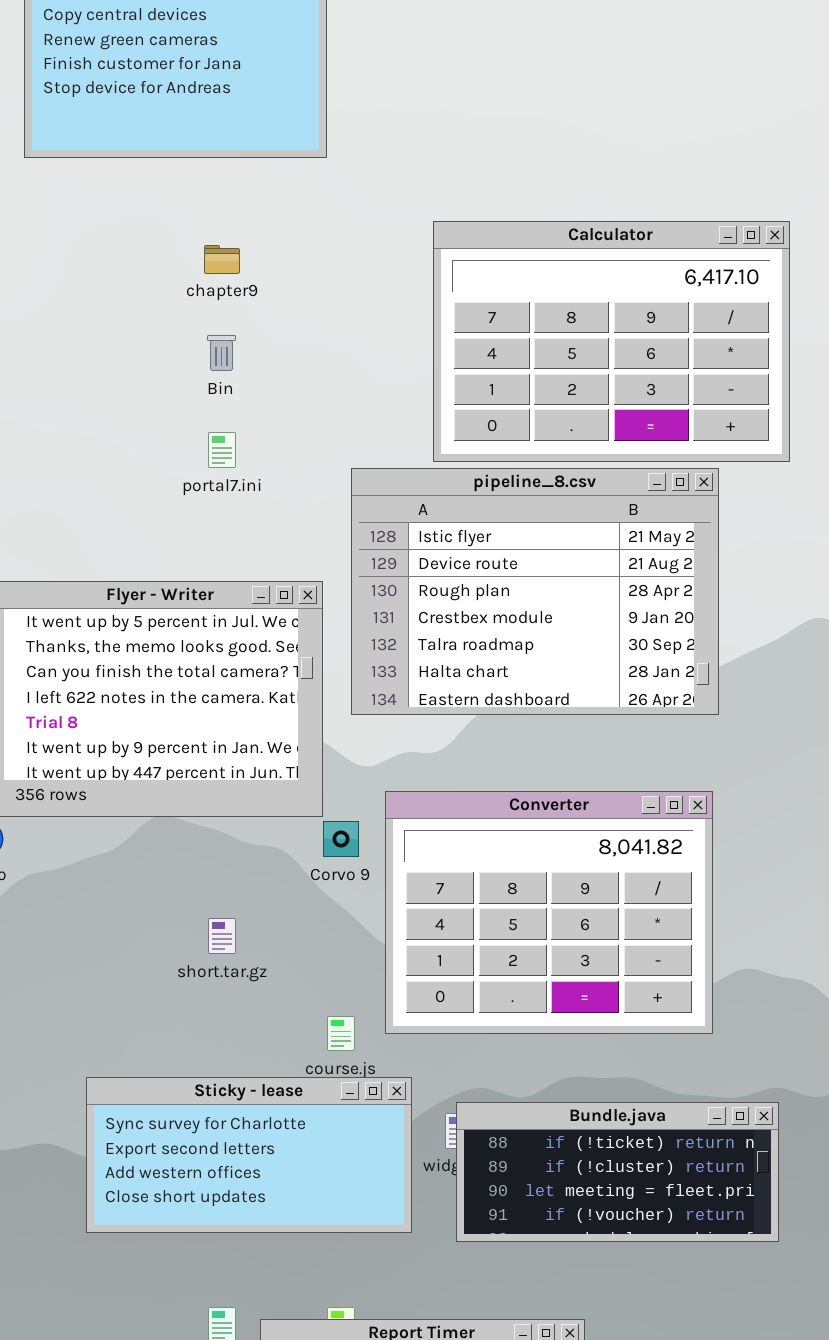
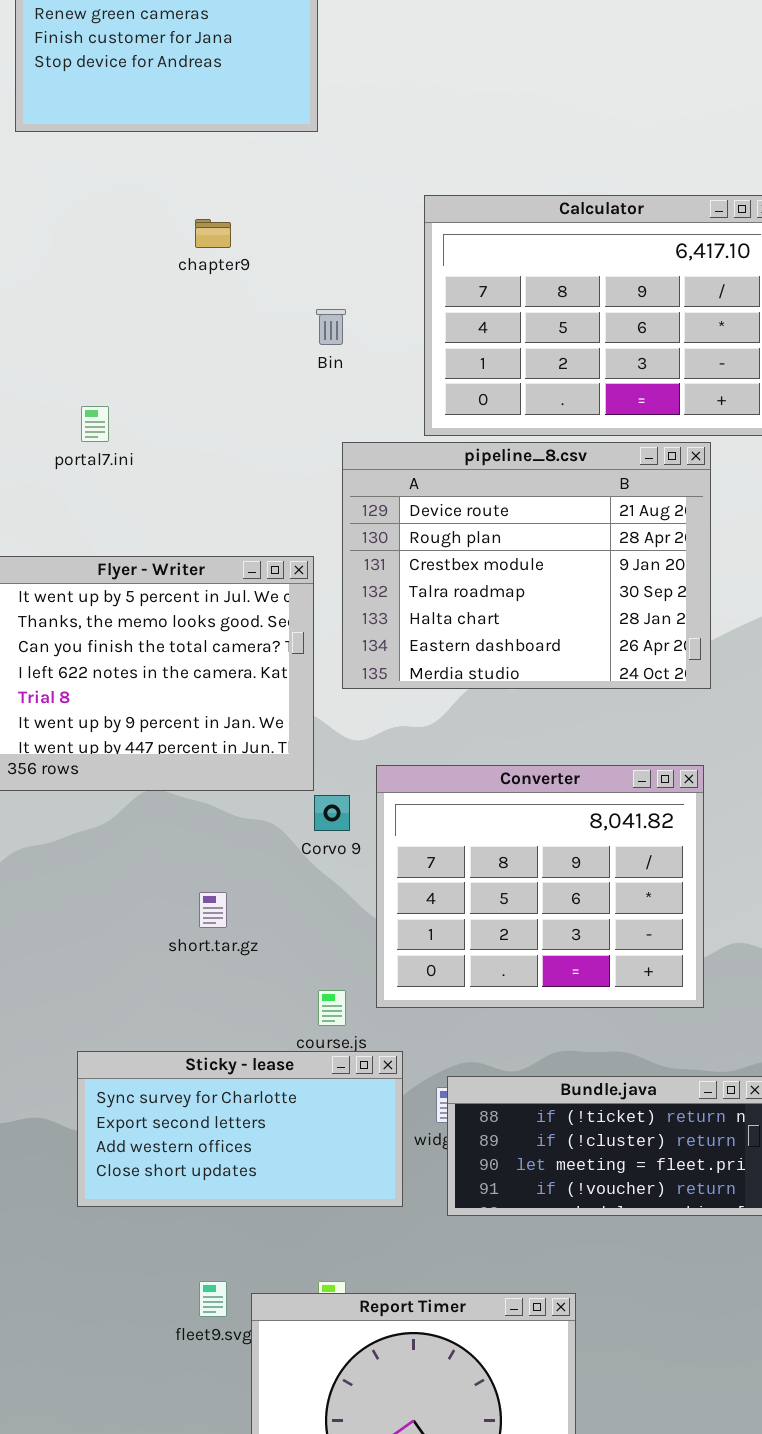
Bin: [207,335,236,371] -> [316,309,346,345], moved
portal7.ini: [208,432,236,468] -> [81,406,109,442], moved
pipeline_8.csv: [351,468,719,715] -> [342,442,711,689], scrolled down 1 row

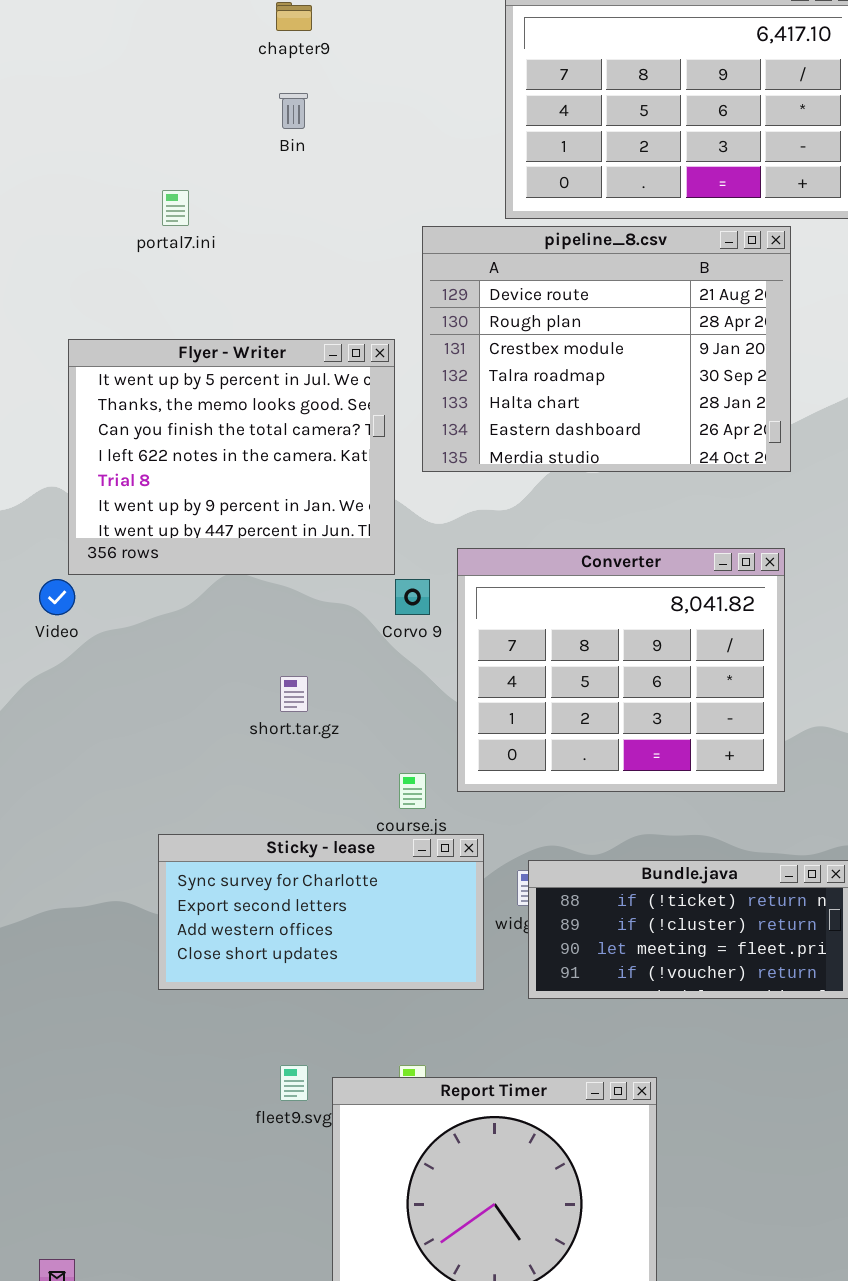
Bin: [316,309,346,345] -> [279,93,308,129], moved

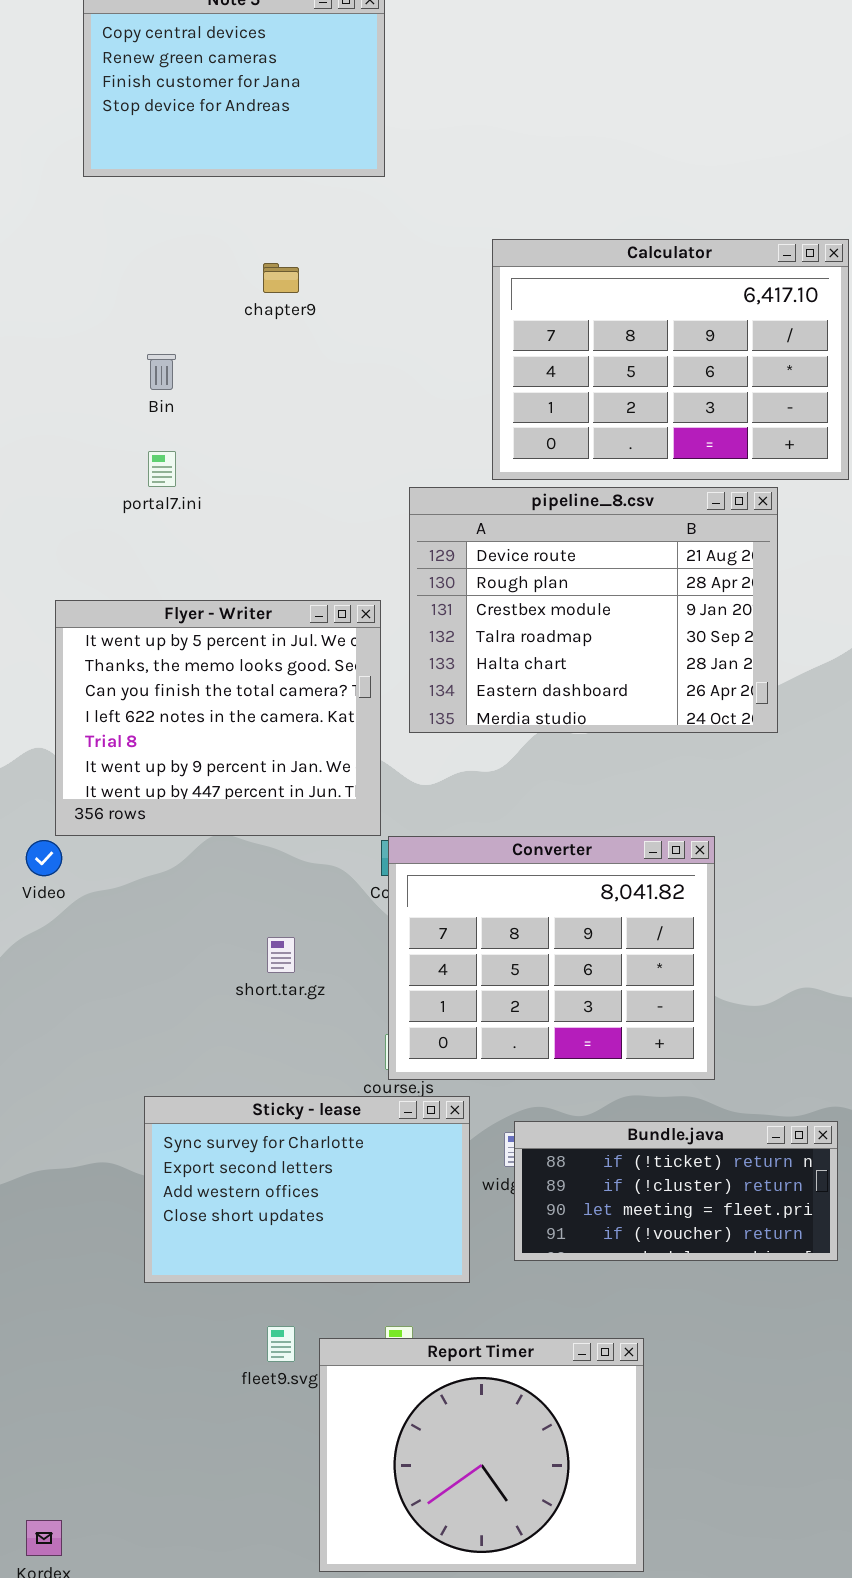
Bin: [279,93,308,129] -> [147,354,176,390], moved
Converter: [457,548,785,792] -> [388,836,715,1080], moved
Sticky - lease: [158,834,484,990] -> [144,1096,470,1283], resized

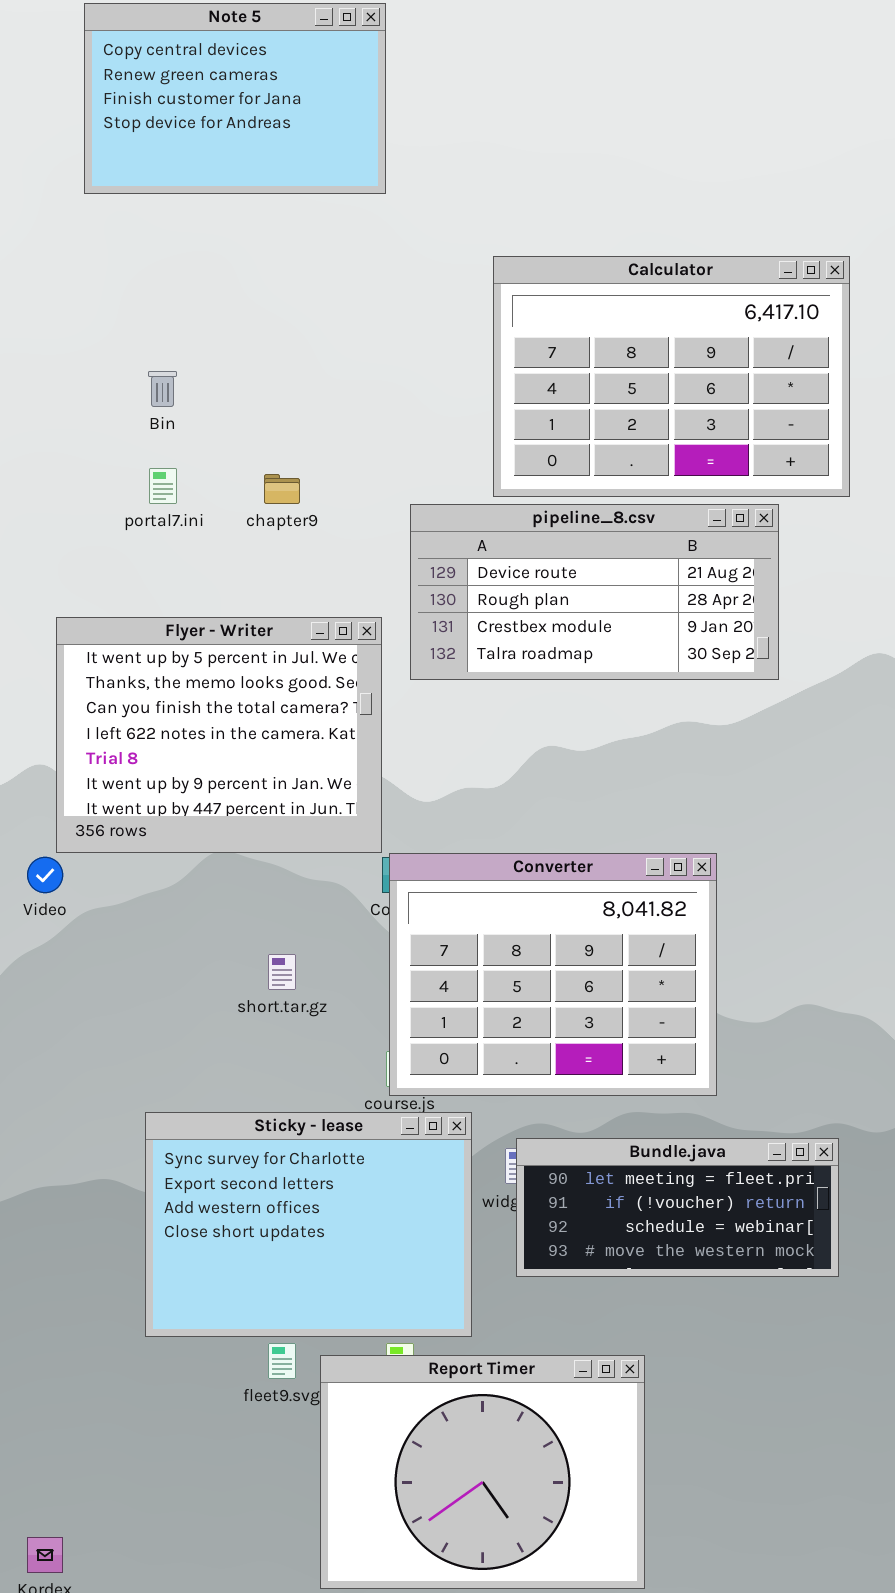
chapter9: [263,263,299,293] -> [264,474,300,504], moved
pipeline_8.csv: [409,487,778,733] -> [410,504,779,680], resized
Sticky - lease: [144,1096,470,1283] -> [145,1112,472,1337], resized
Bundle.java: [514,1121,838,1261] -> [516,1138,839,1277], scrolled down 2 rows

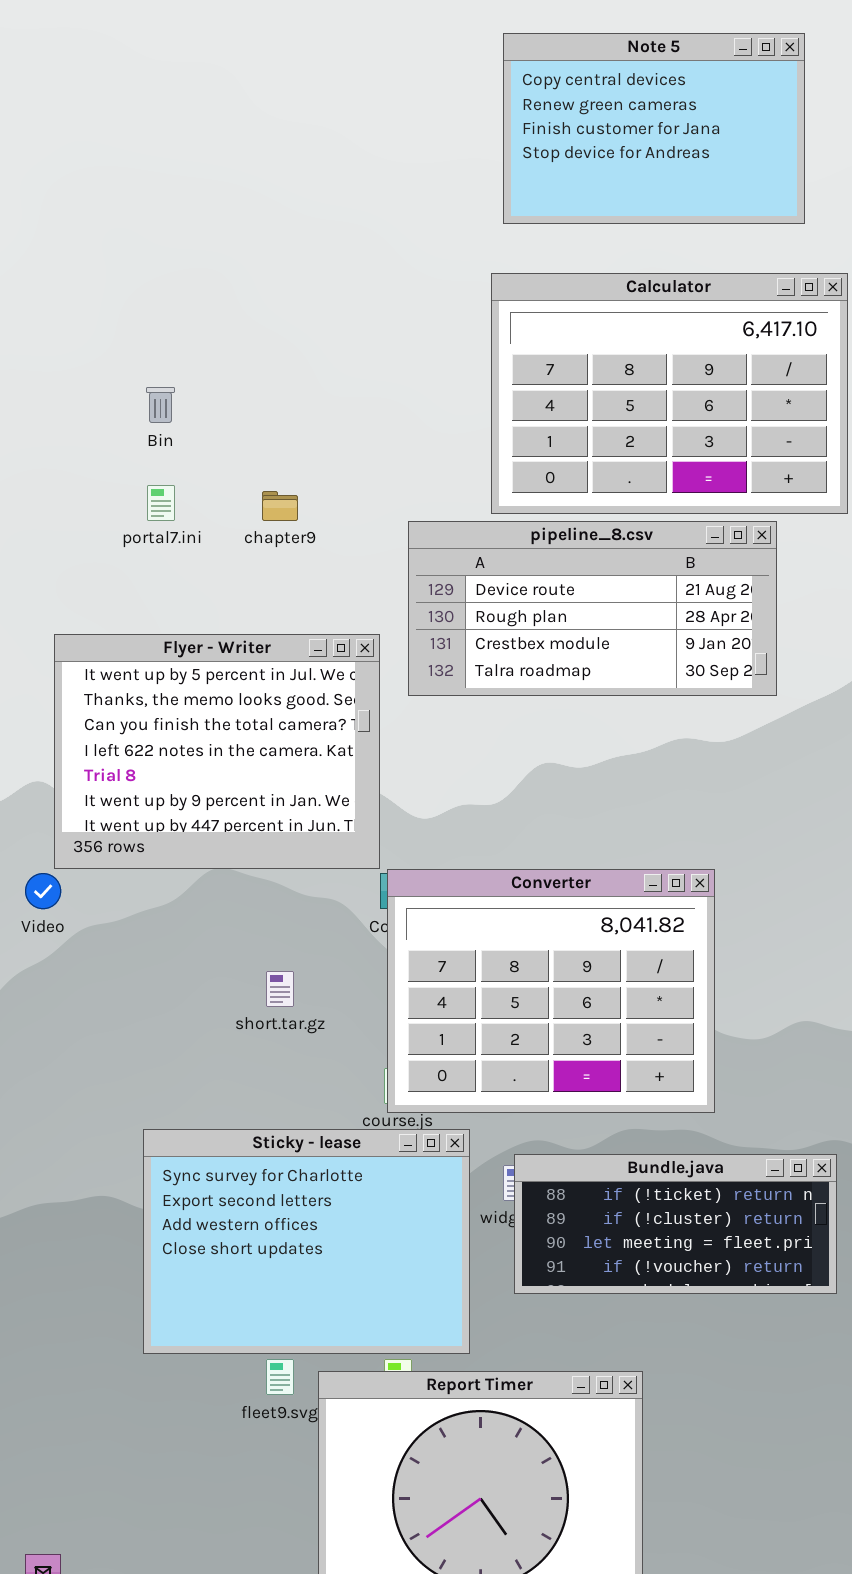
Note 5: [84,3,386,194] -> [503,33,805,224], moved
Bundle.java: [516,1138,839,1277] -> [514,1154,837,1294], scrolled up 2 rows

